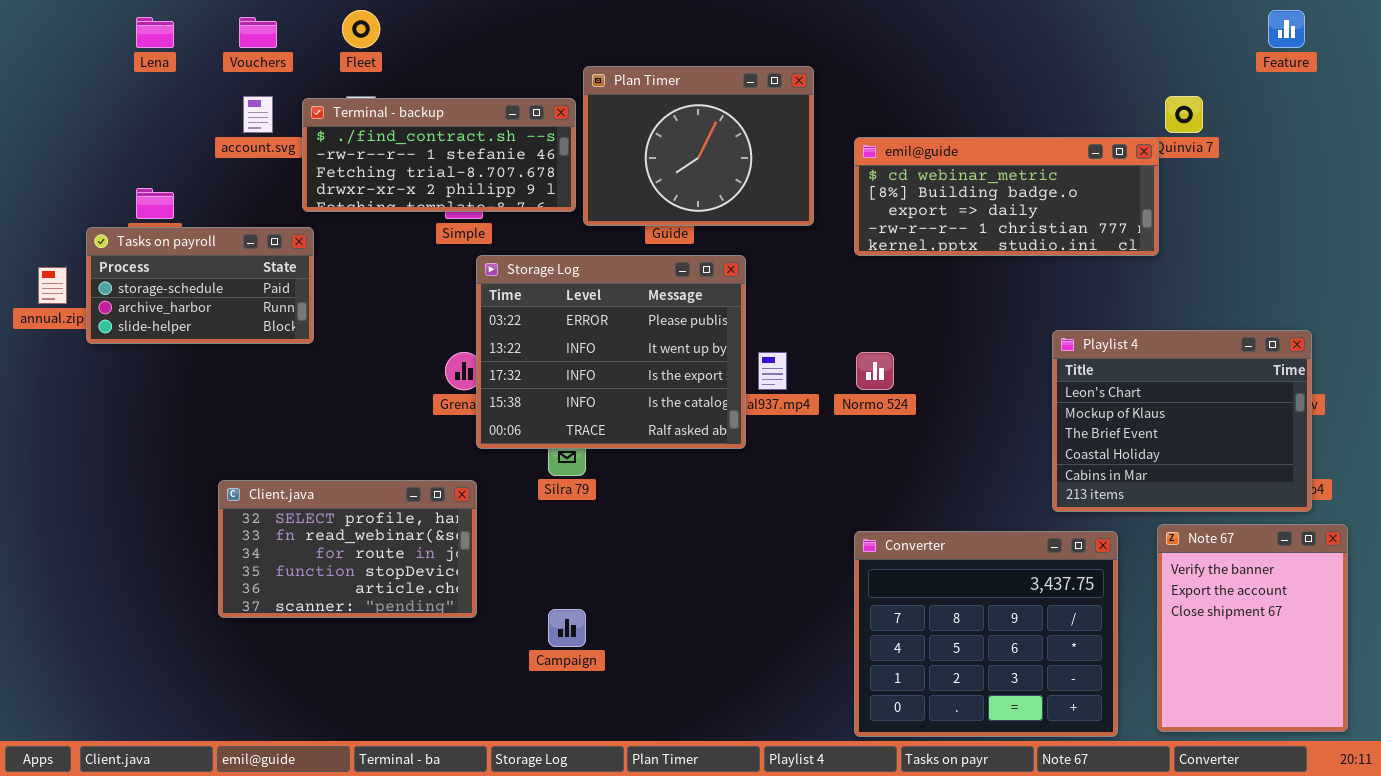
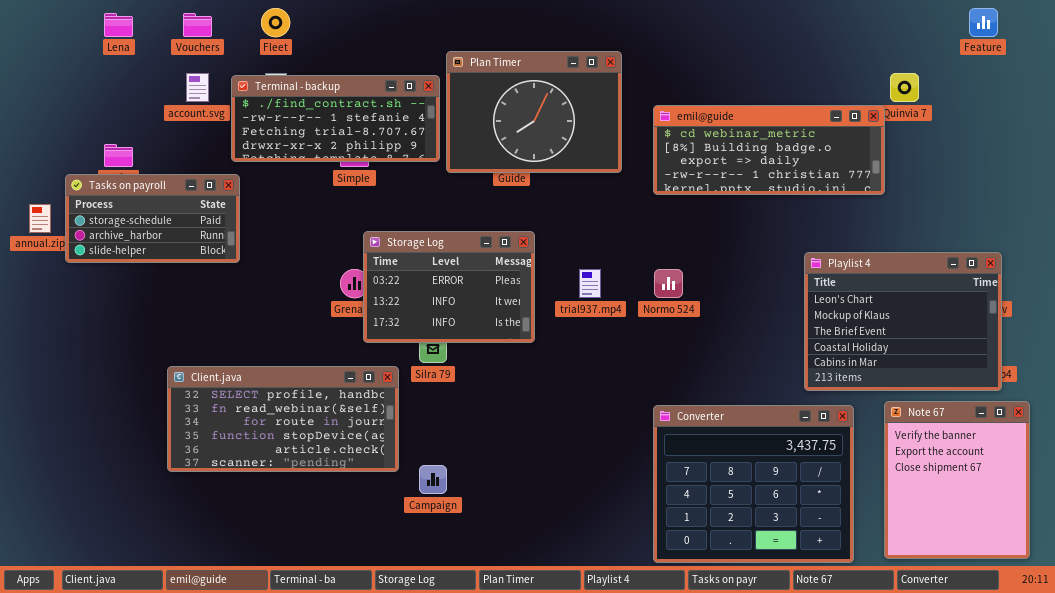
Storage Log: [476,255,746,449] -> [363,231,535,343], resized
Client.java: [218,480,477,618] -> [167,366,399,472], resized

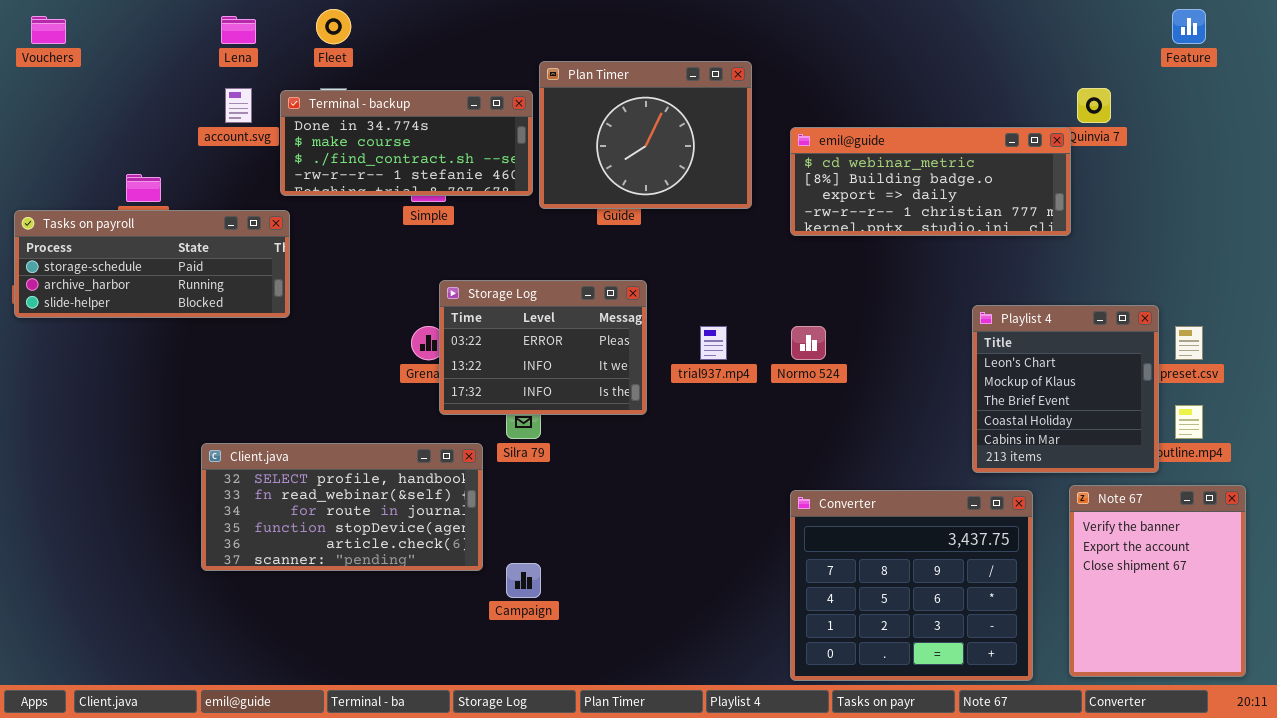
Lena: [104,13,133,37] -> [221,16,256,44], moved
Vouchers: [183,13,212,37] -> [31,16,66,44], moved
Terminal - backup: [231,75,440,162] -> [280,90,533,196], scrolled up 2 rows
Tasks on payroll: [65,174,240,263] -> [14,210,290,318], resized
Playlist 4: [804,252,1002,391] -> [972,305,1159,473], resized

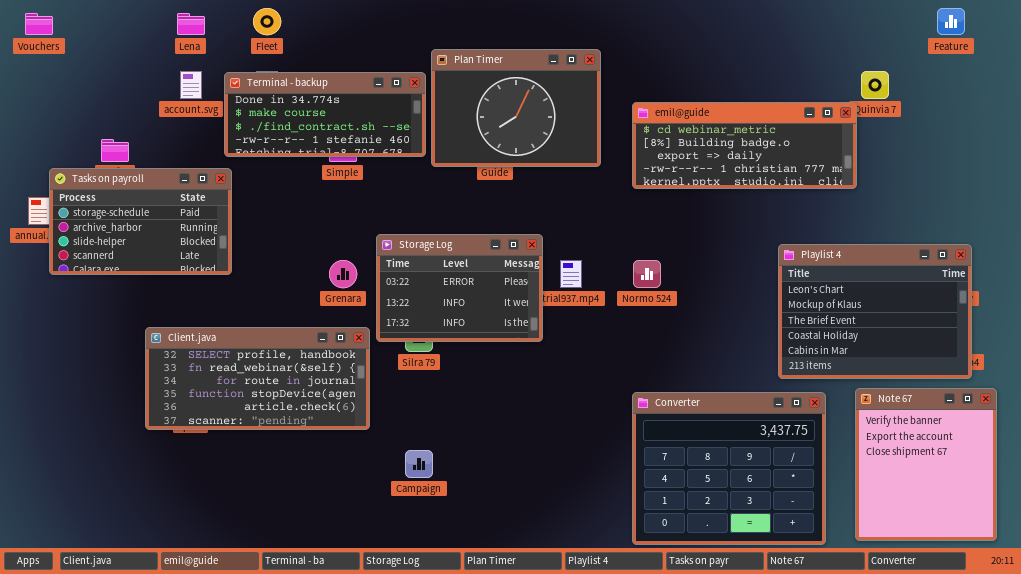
Tasks on payroll: [14,210,290,318] -> [49,168,232,275], resized
Storage Log: [439,280,647,415] -> [376,234,543,342], moved
Playlist 4: [972,305,1159,473] -> [778,244,972,379], resized
Client.java: [201,443,483,571] -> [145,327,370,430], moved

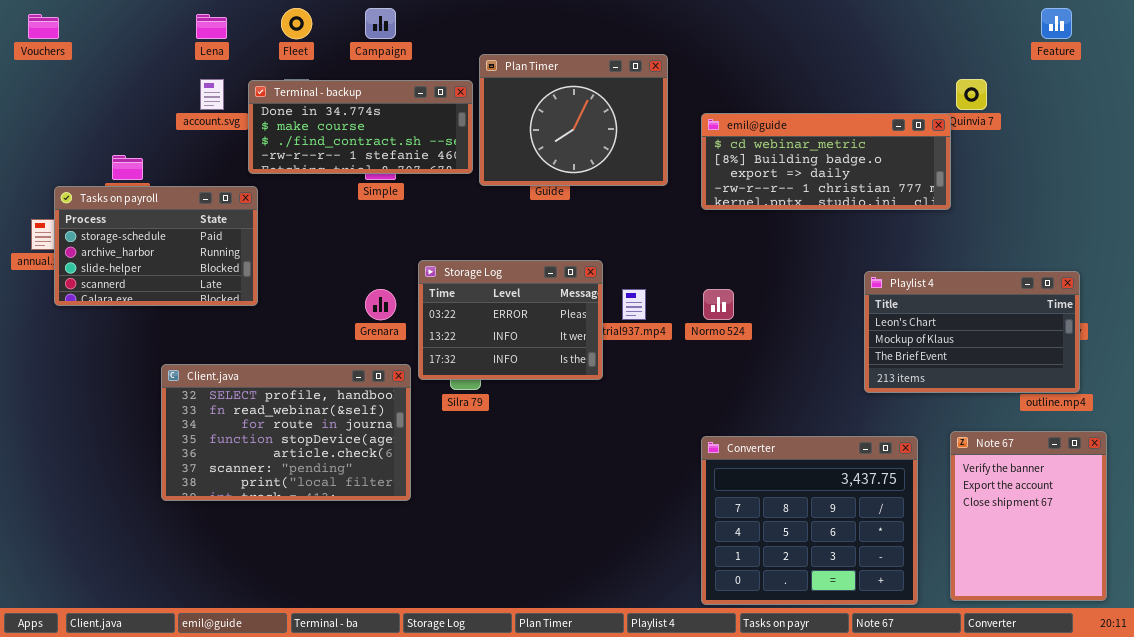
Playlist 4: [778,244,972,379] -> [864,271,1080,393], resized
Client.java: [145,327,370,430] -> [161,364,411,501], resized
Campaign: [405,450,433,478] -> [365,8,396,39], moved

